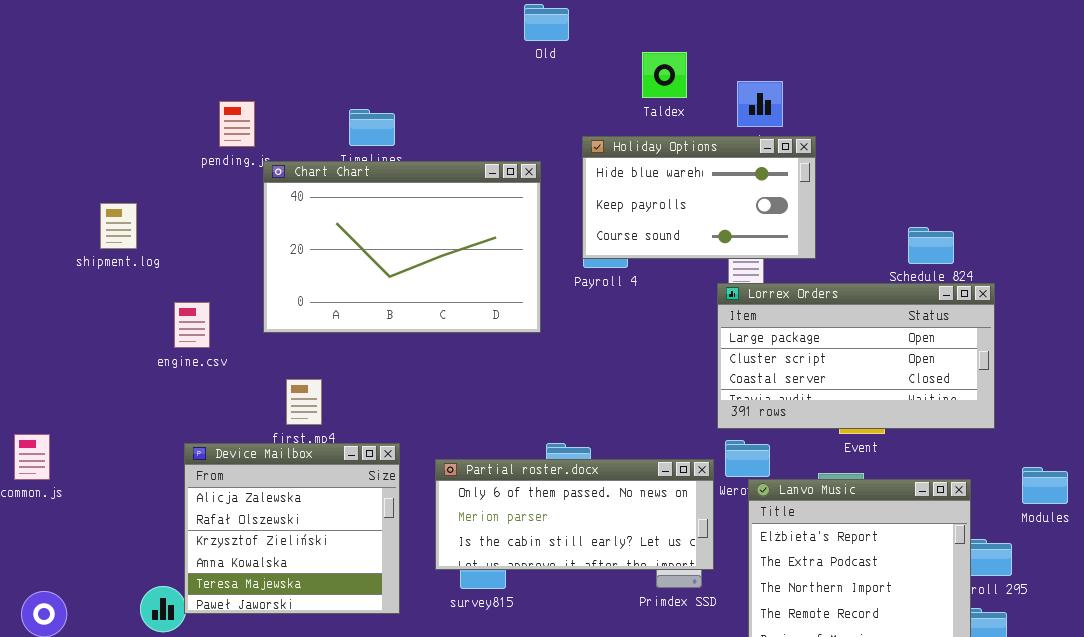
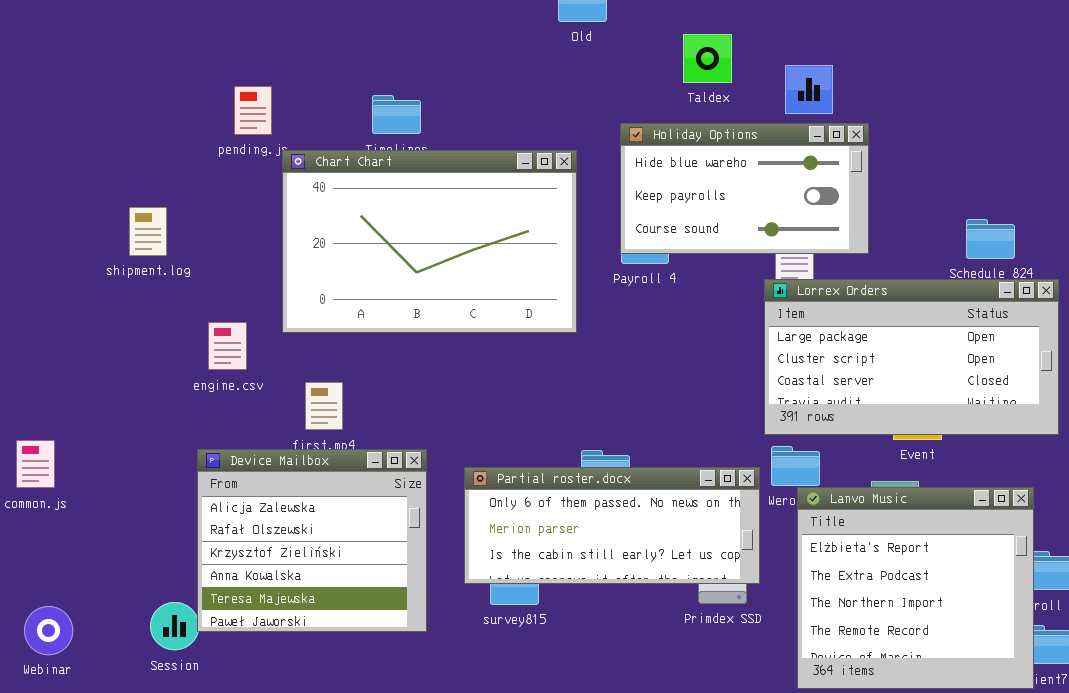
shipment.log: [100,203,137,249] -> [129,207,167,256], moved
engine.csv: [174,302,210,348] -> [208,322,247,370], moved

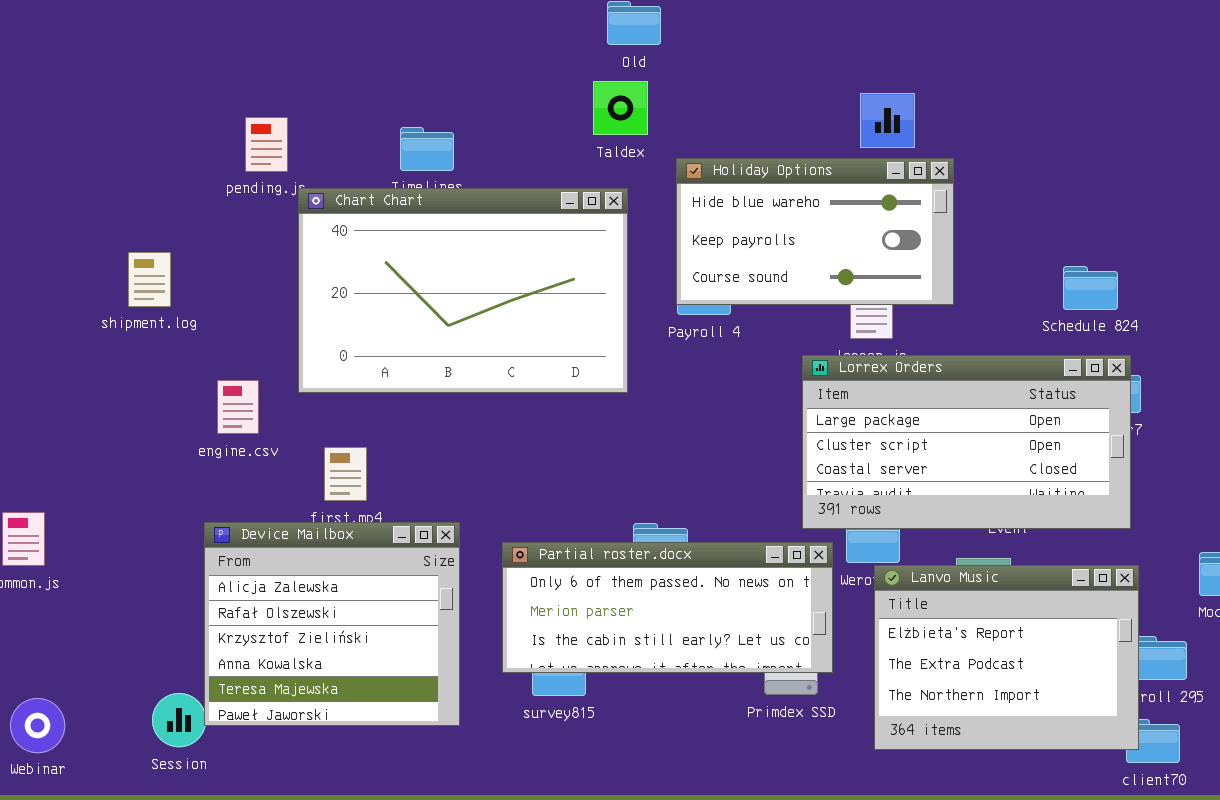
Taldex: [683,34,732,83] -> [593,81,648,135], moved
Lorrex Orders: [764,279,1059,435] -> [802,355,1131,529], moved
Lanvo Music: [797,487,1034,689] -> [874,565,1139,750], resized

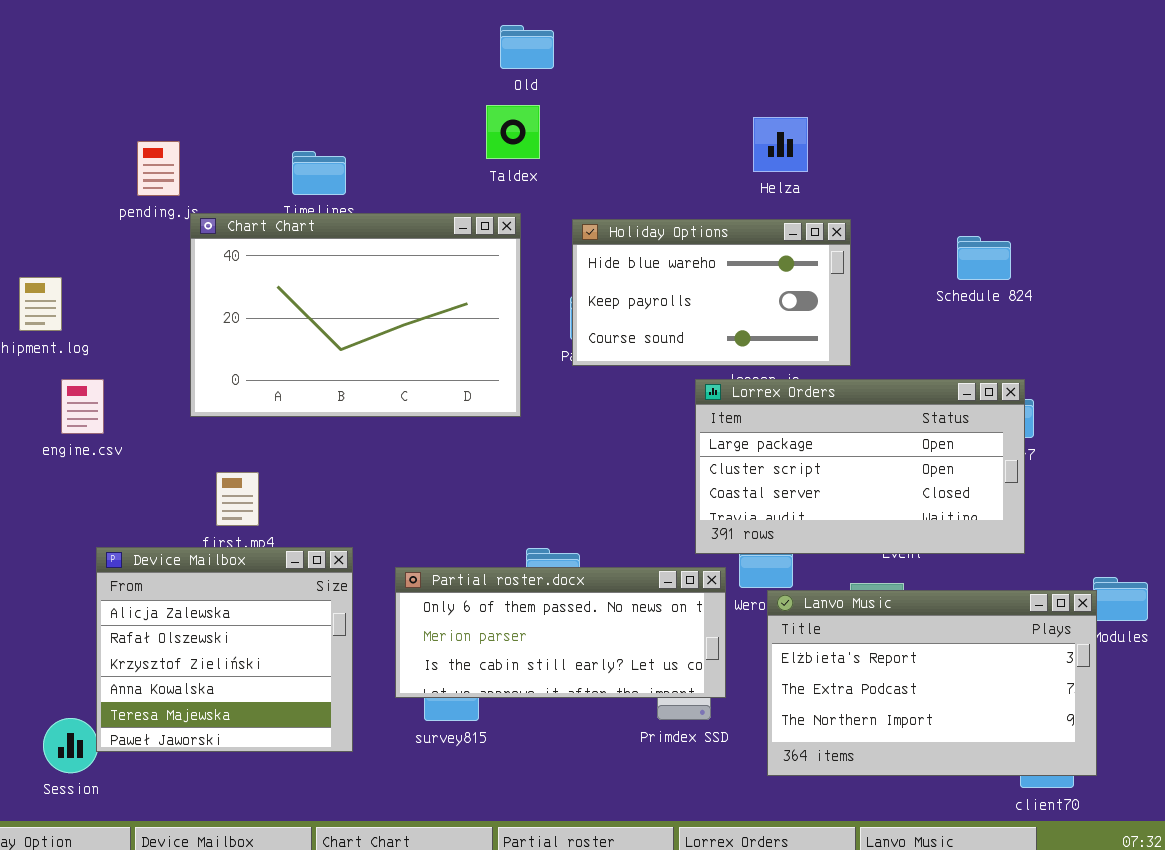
Holiday Options: [676,158,954,305] -> [572,219,851,366], moved
Schedule 824: [1063,266,1118,310] -> [957,236,1011,280], moved
engine.csv: [217,380,259,434] -> [61,379,104,434], moved
Lanvo Music: [874,565,1139,750] -> [767,590,1097,776], resized

